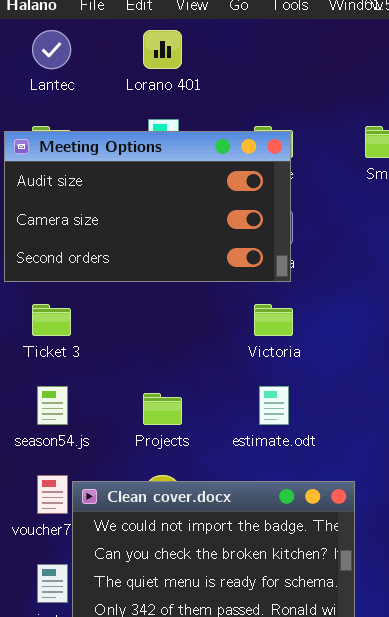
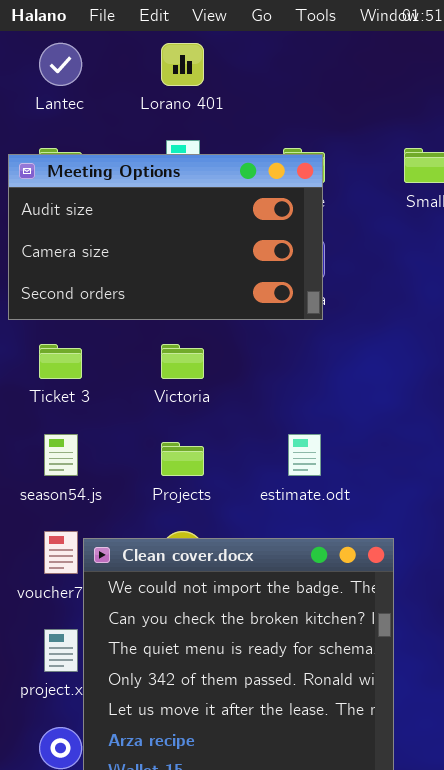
Victoria: [254,304,293,336] -> [161,344,204,379], moved

